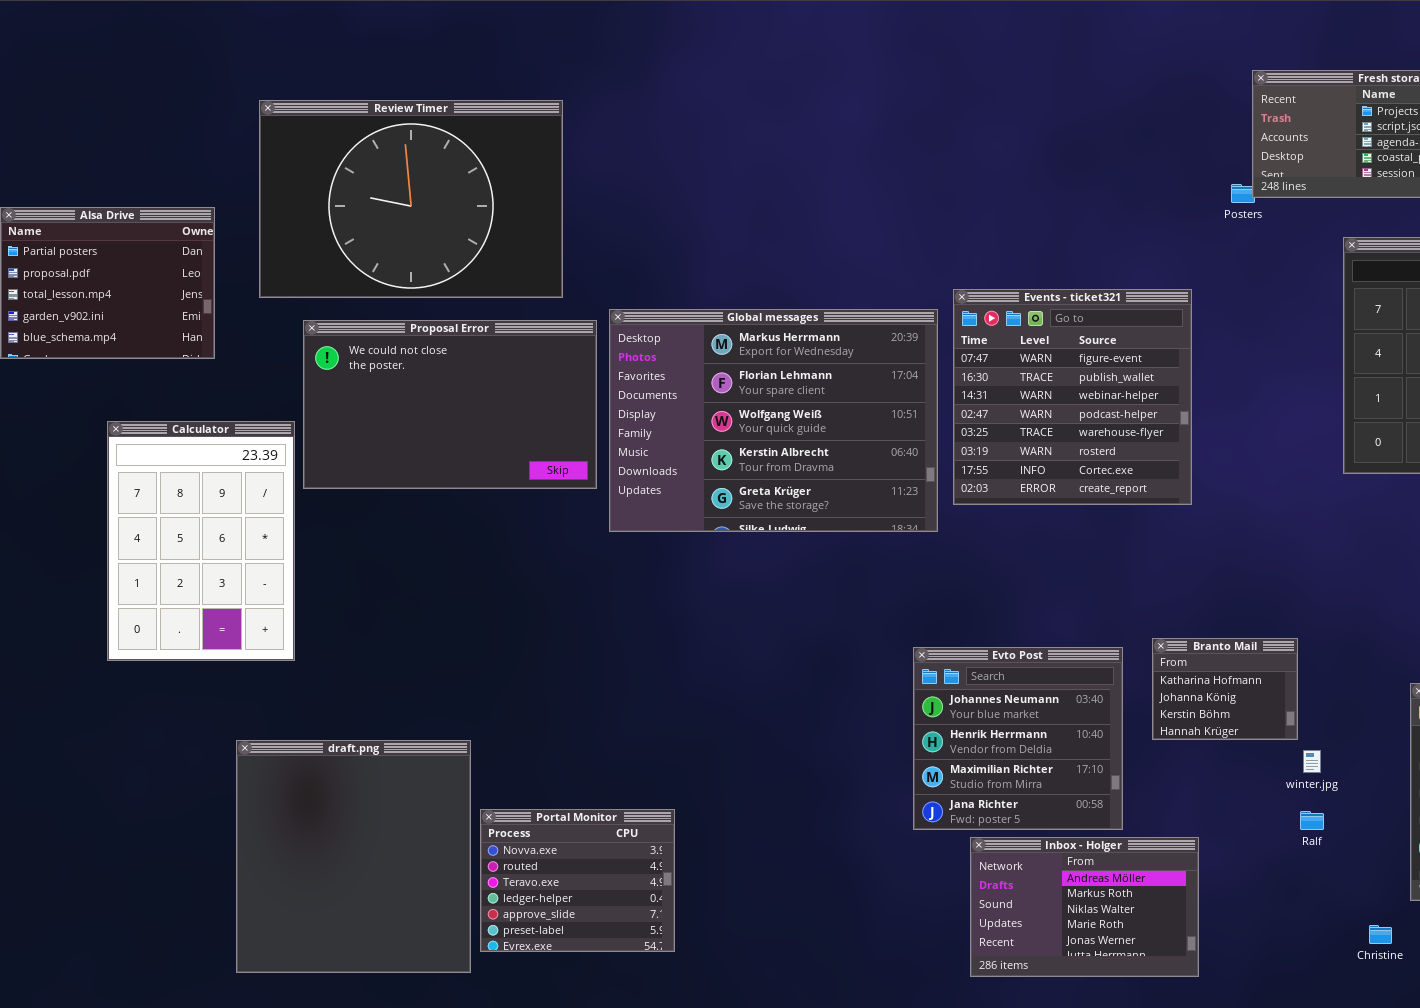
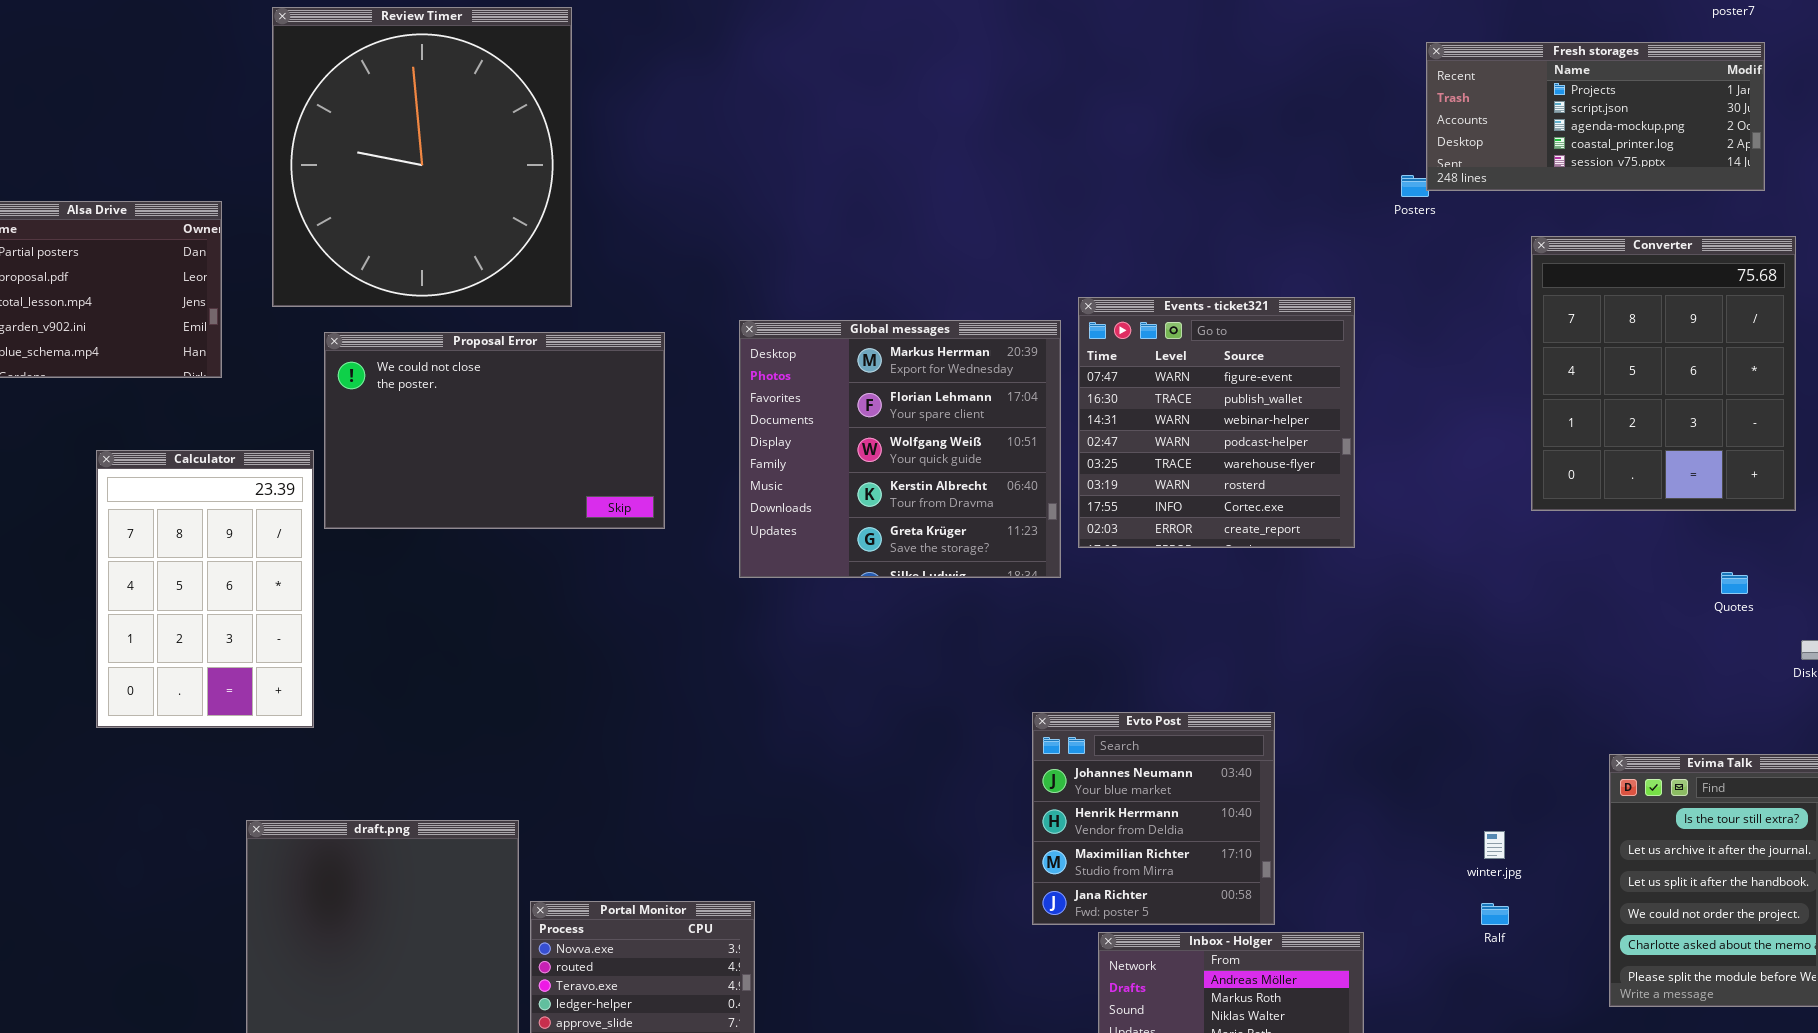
Review Timer: [259,100,563,298] -> [272,7,572,307], resized
Global messages: [609,309,938,532] -> [739,320,1061,578], resized
Branto Mail: [1152,638,1298,740] -> none, closed

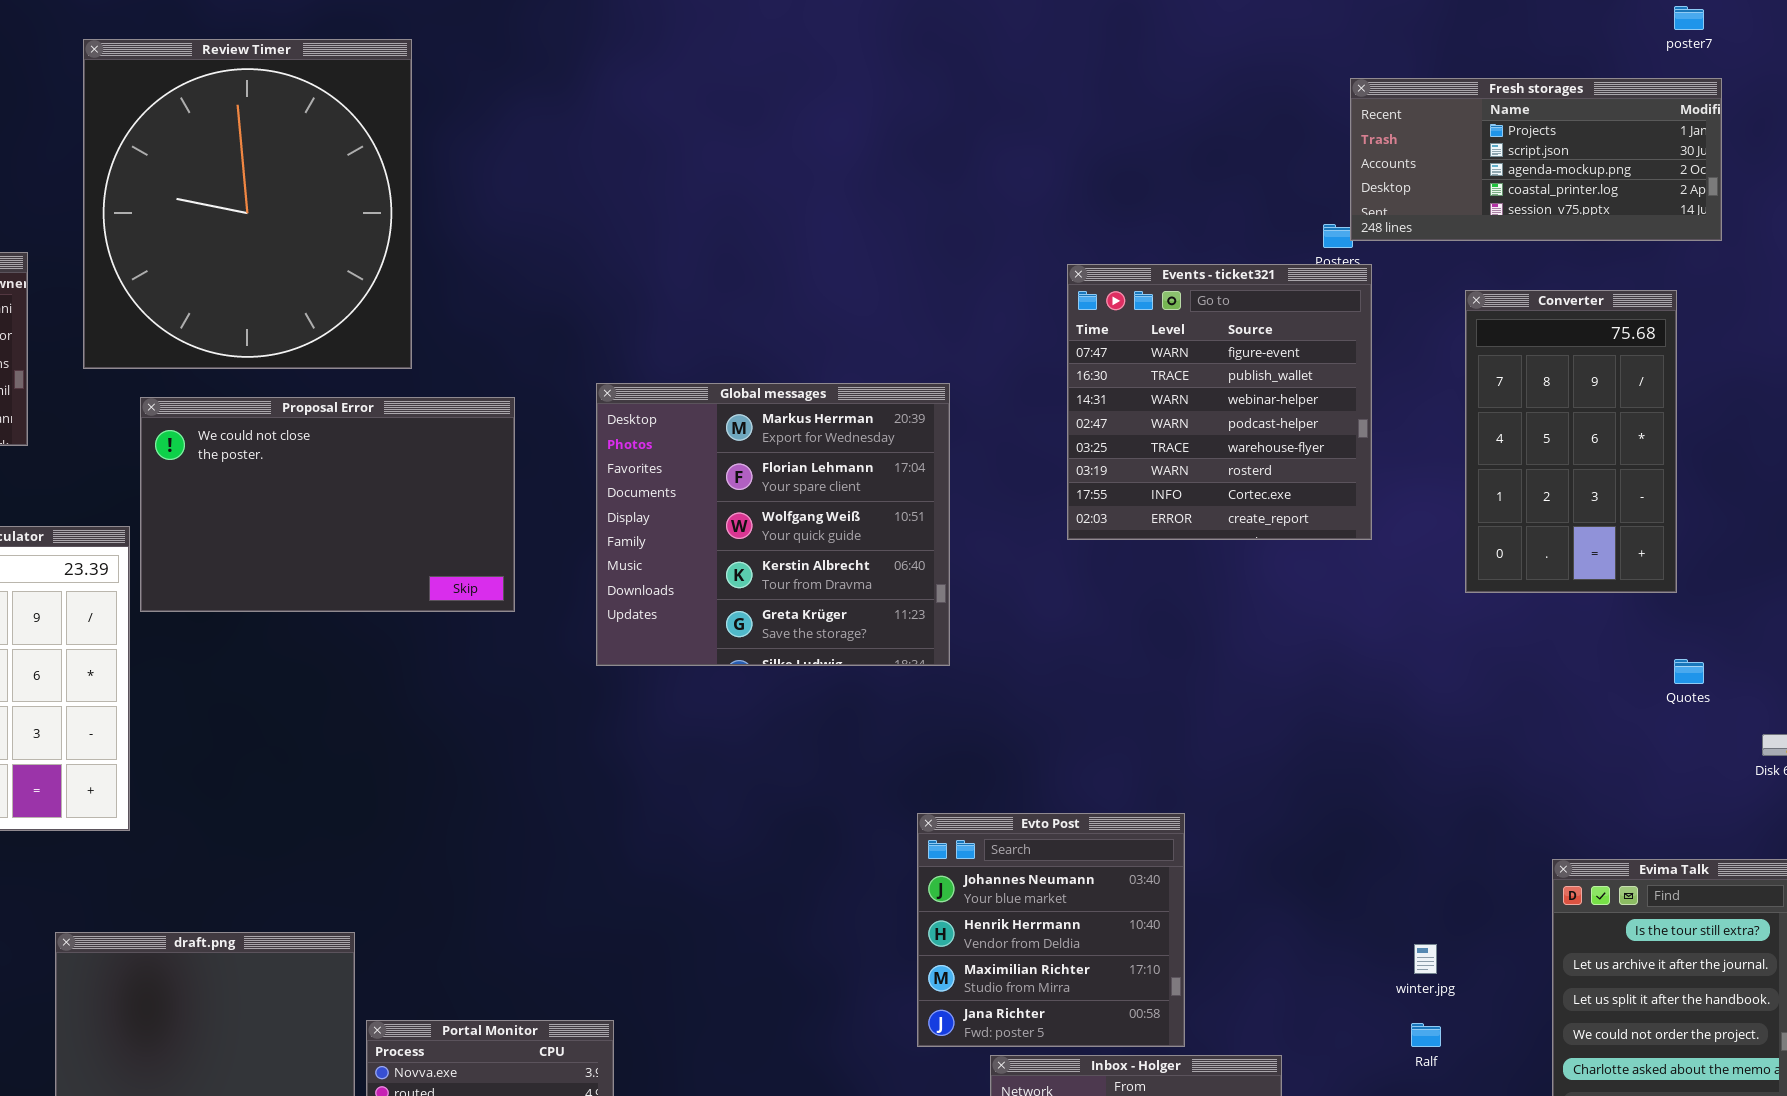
Converter: [1531,236,1796,511] -> [1465,290,1677,593], resized
Events - ticket321: [1078,297,1355,548] -> [1067,264,1372,540], moved

